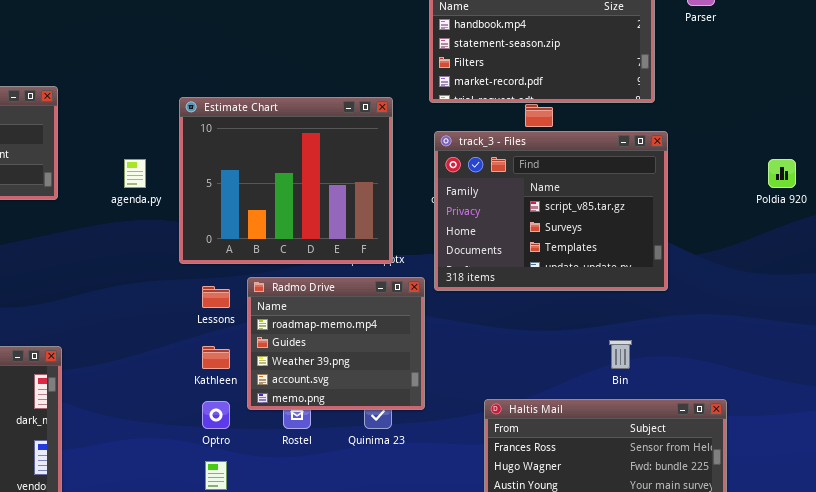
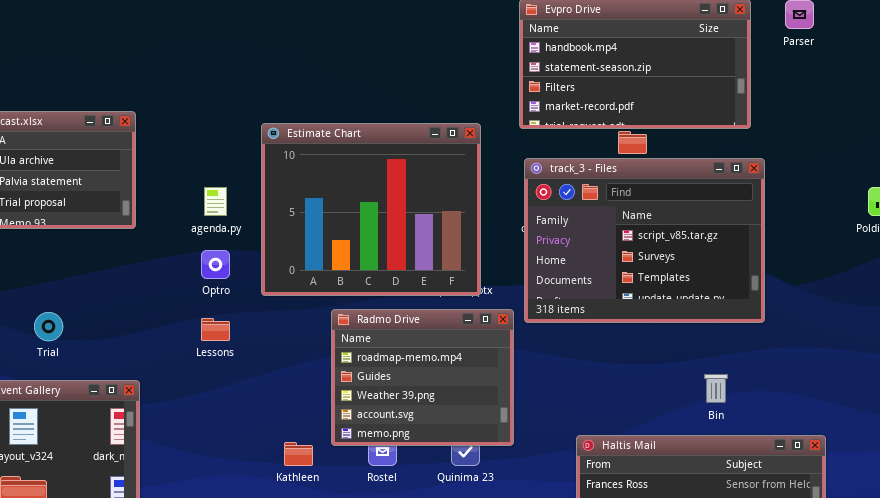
Lessons: [202,286,230,308] -> [201,318,230,341], moved
Kathleen: [202,346,230,369] -> [284,442,313,466], moved
Optro: [202,401,230,429] -> [201,250,230,279], moved

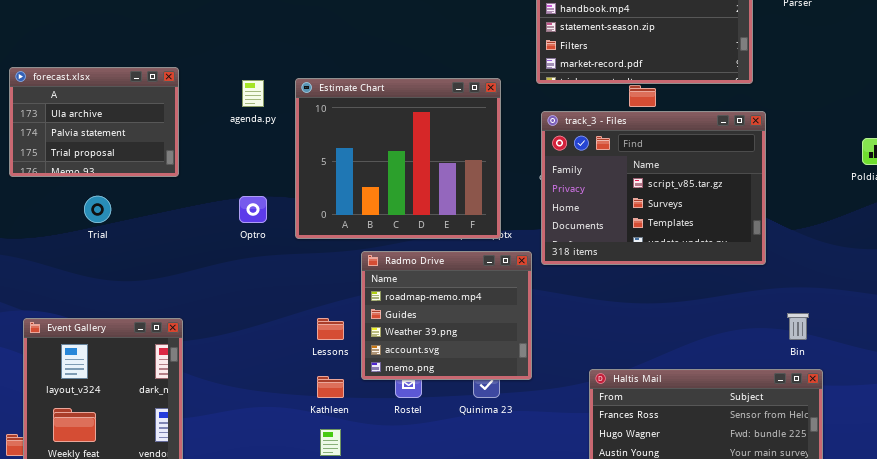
agenda.py: [204,187,227,216] -> [242,80,264,107], moved
Trial: [34,312,63,341] -> [84,196,111,223], moved
Lessons: [201,318,230,341] -> [317,318,344,340], moved
Bin: [704,374,728,403] -> [787,313,809,340], moved

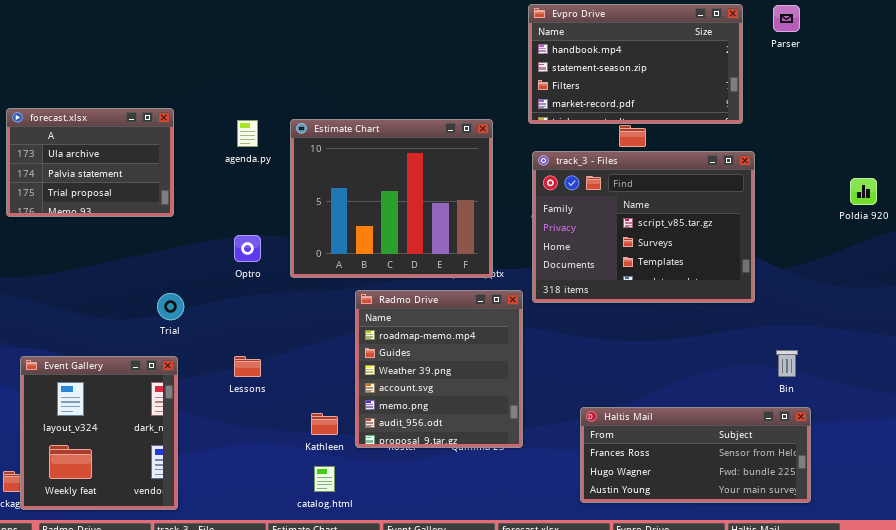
Trial: [84,196,111,223] -> [157,293,184,320], moved
Radmo Drive: [361,251,532,380] -> [355,290,523,448], resized
Lessons: [317,318,344,340] -> [234,356,261,377], moved

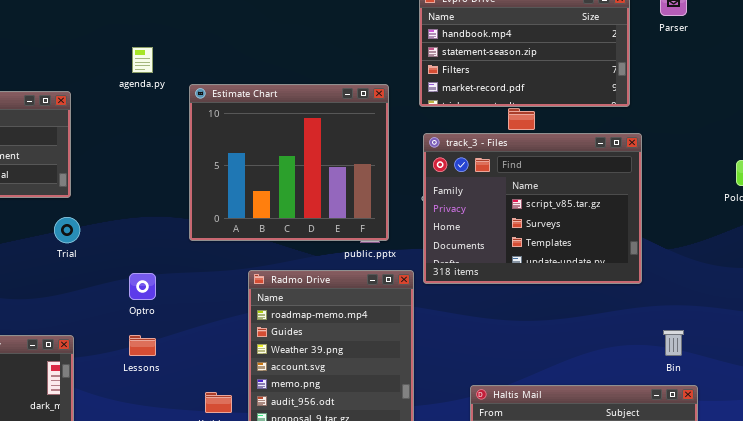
Estimate Chart: [290,119,493,278] -> [189,84,389,241], moved
agenda.py: [237,120,258,147] -> [132,47,153,73], moved
Optro: [234,235,261,262] -> [129,273,156,300], moved
Trial: [157,293,184,320] -> [54,217,80,243], moved

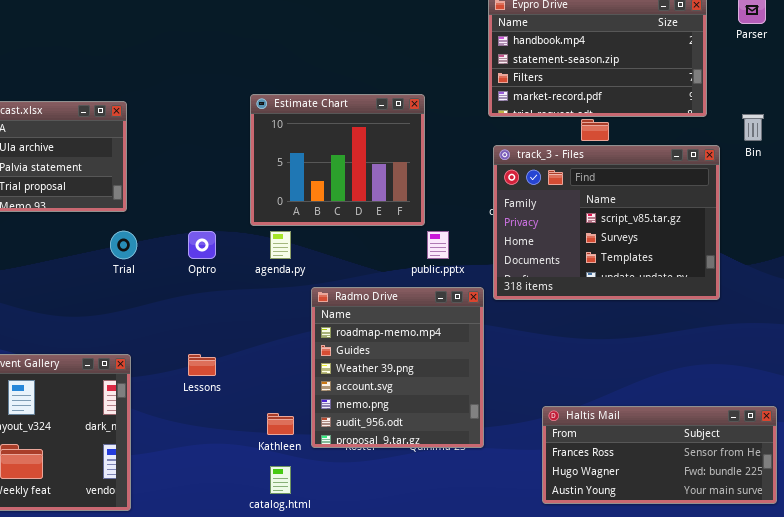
agenda.py: [132,47,153,73] -> [270,231,291,259], moved
Estimate Chart: [189,84,389,241] -> [250,94,425,226], resized
Optro: [129,273,156,300] -> [188,231,216,259], moved
Bin: [663,330,684,356] -> [742,114,764,141], moved

